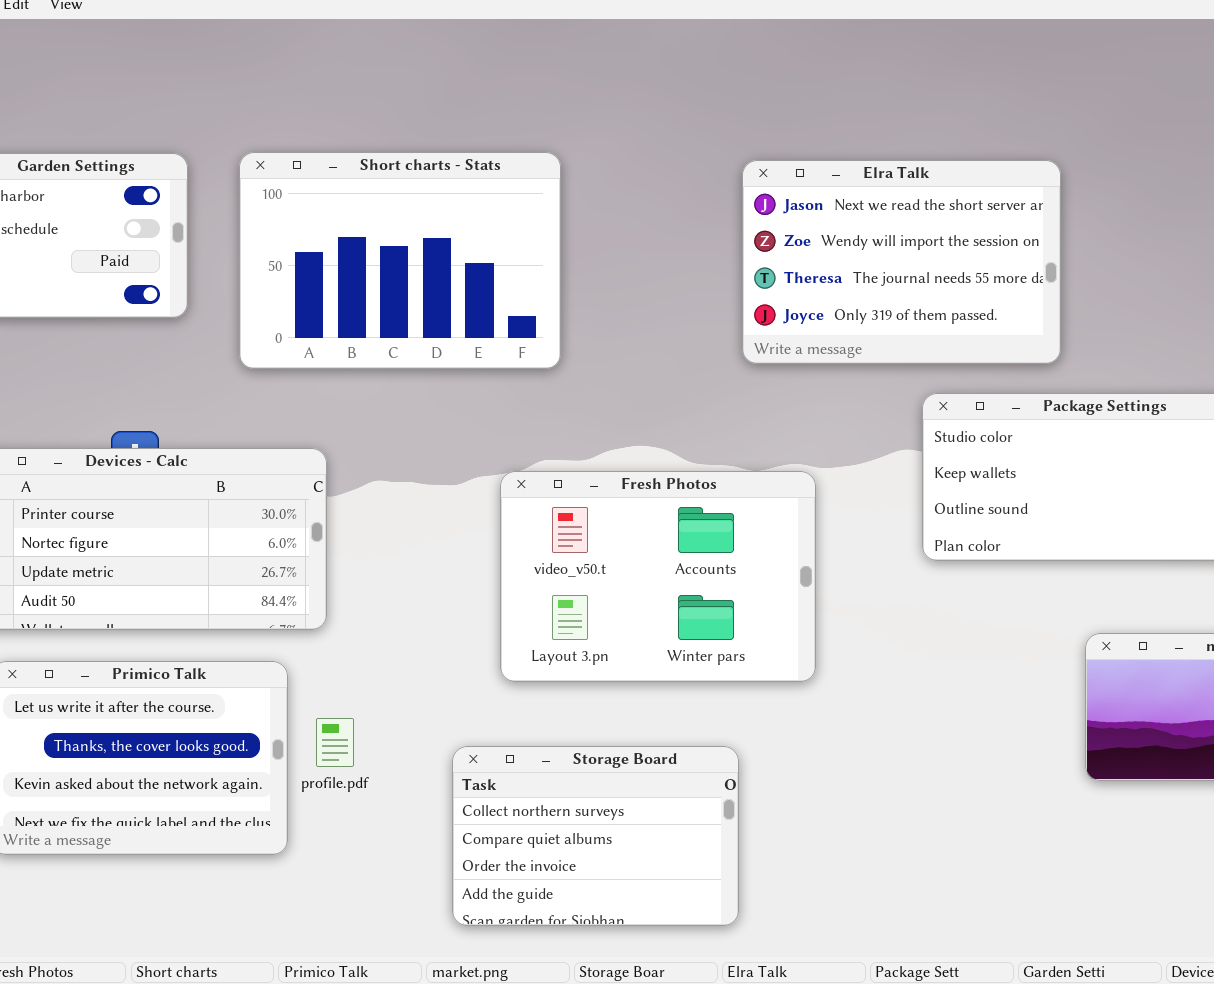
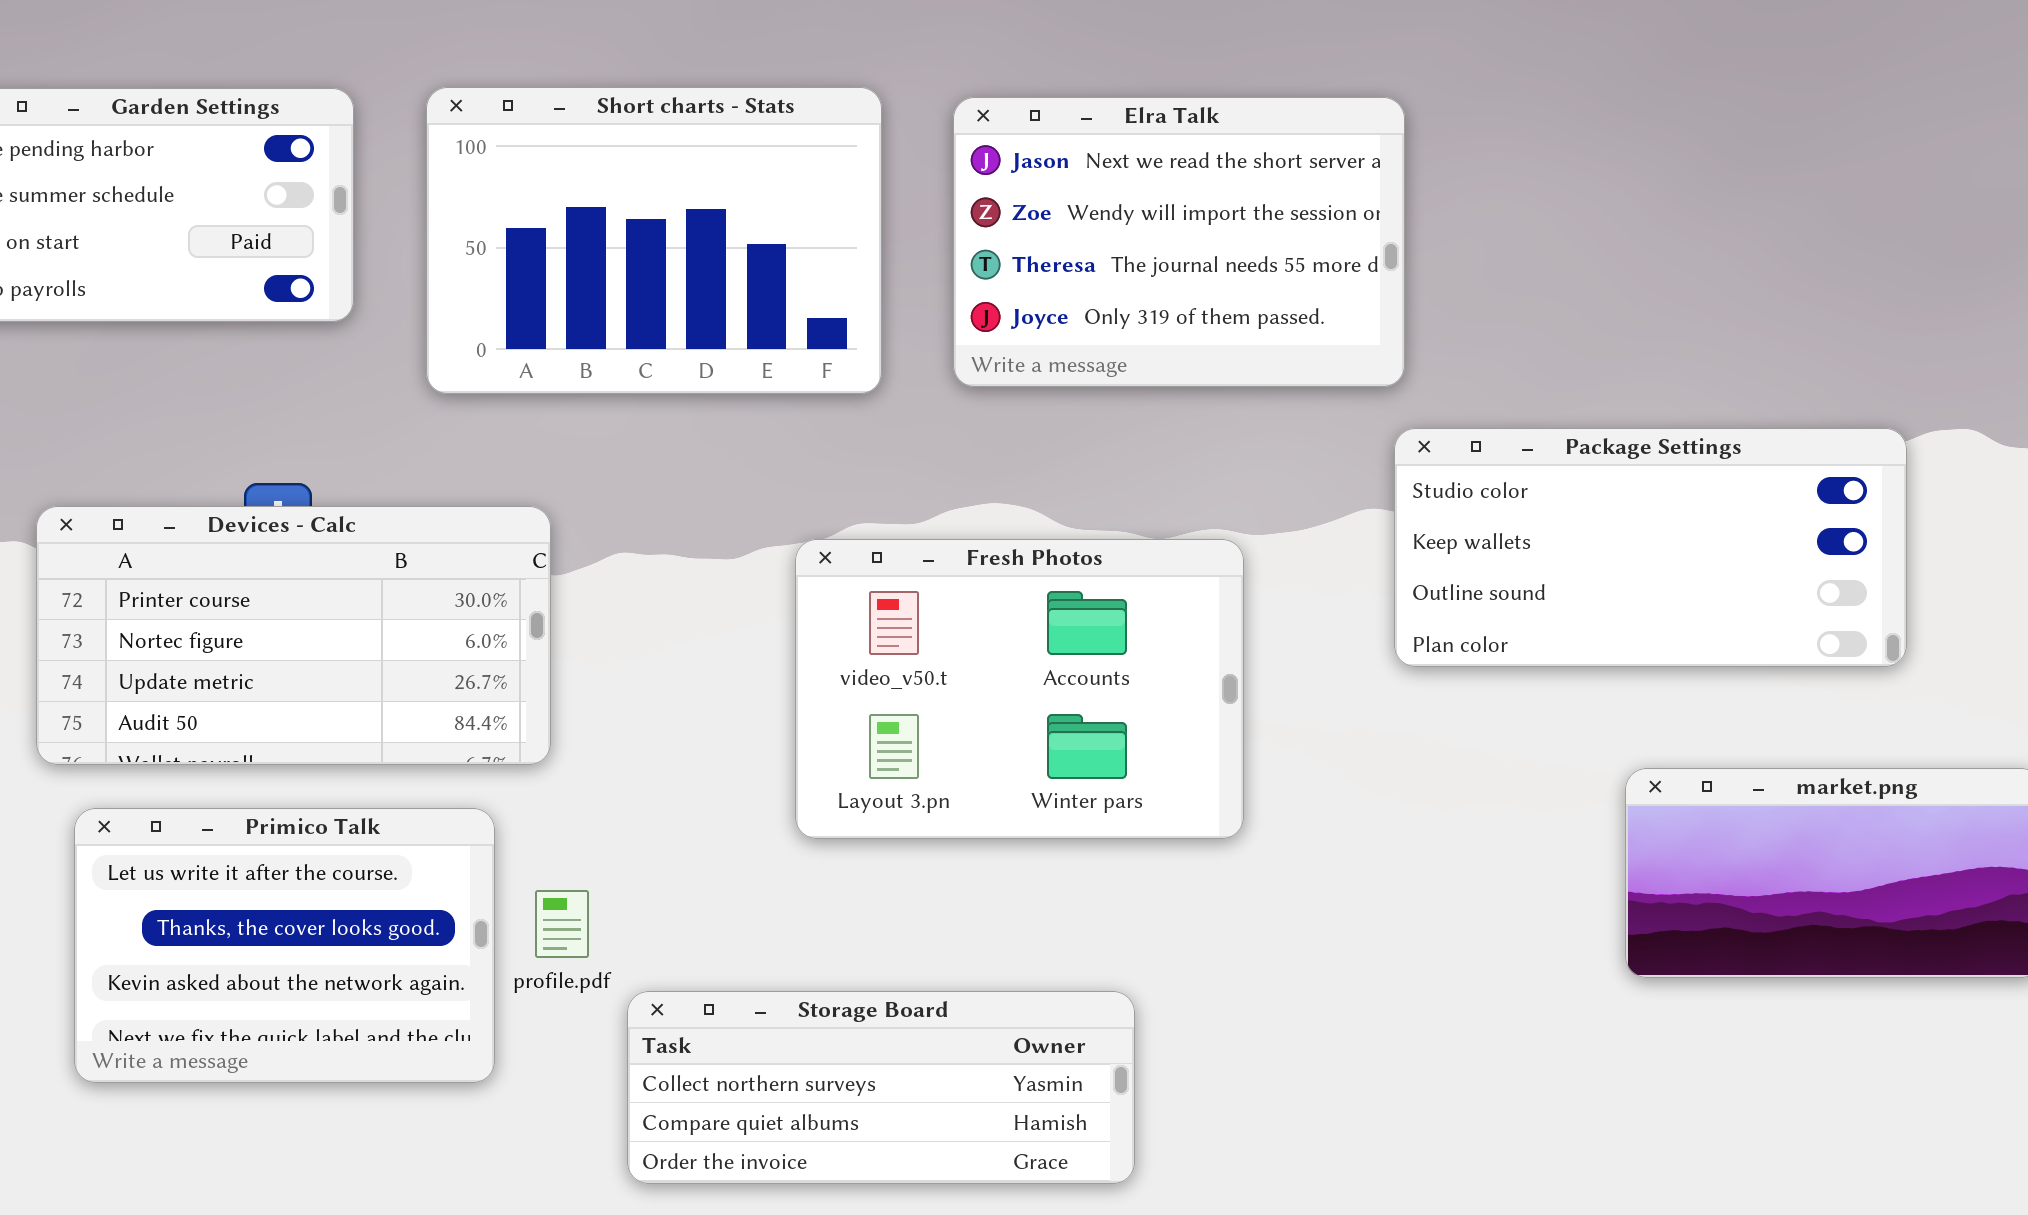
Elra Talk: [742,160,1061,364] -> [953,97,1405,387], moved
Storage Board: [452,746,739,926] -> [627,991,1135,1184], resized

